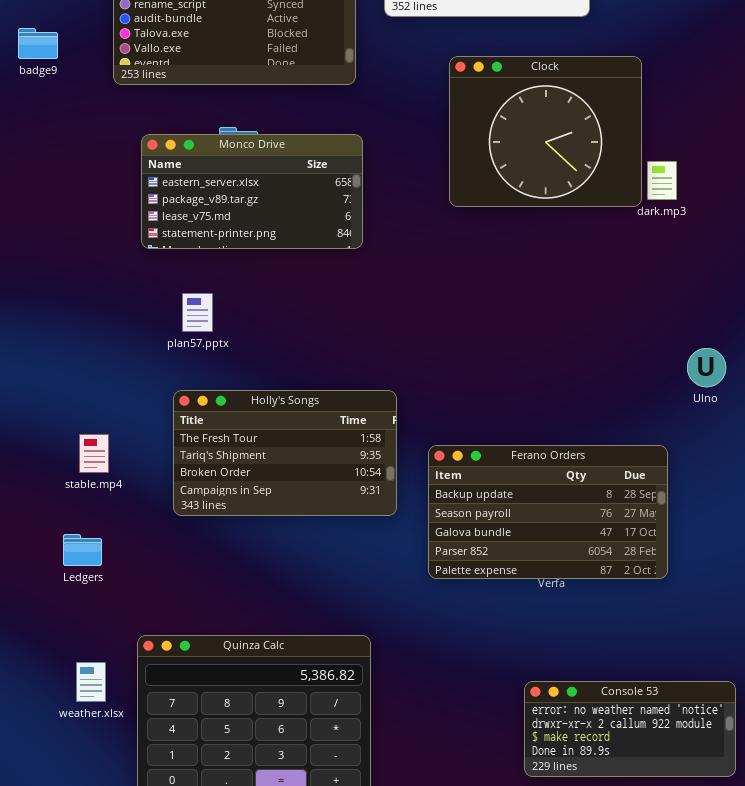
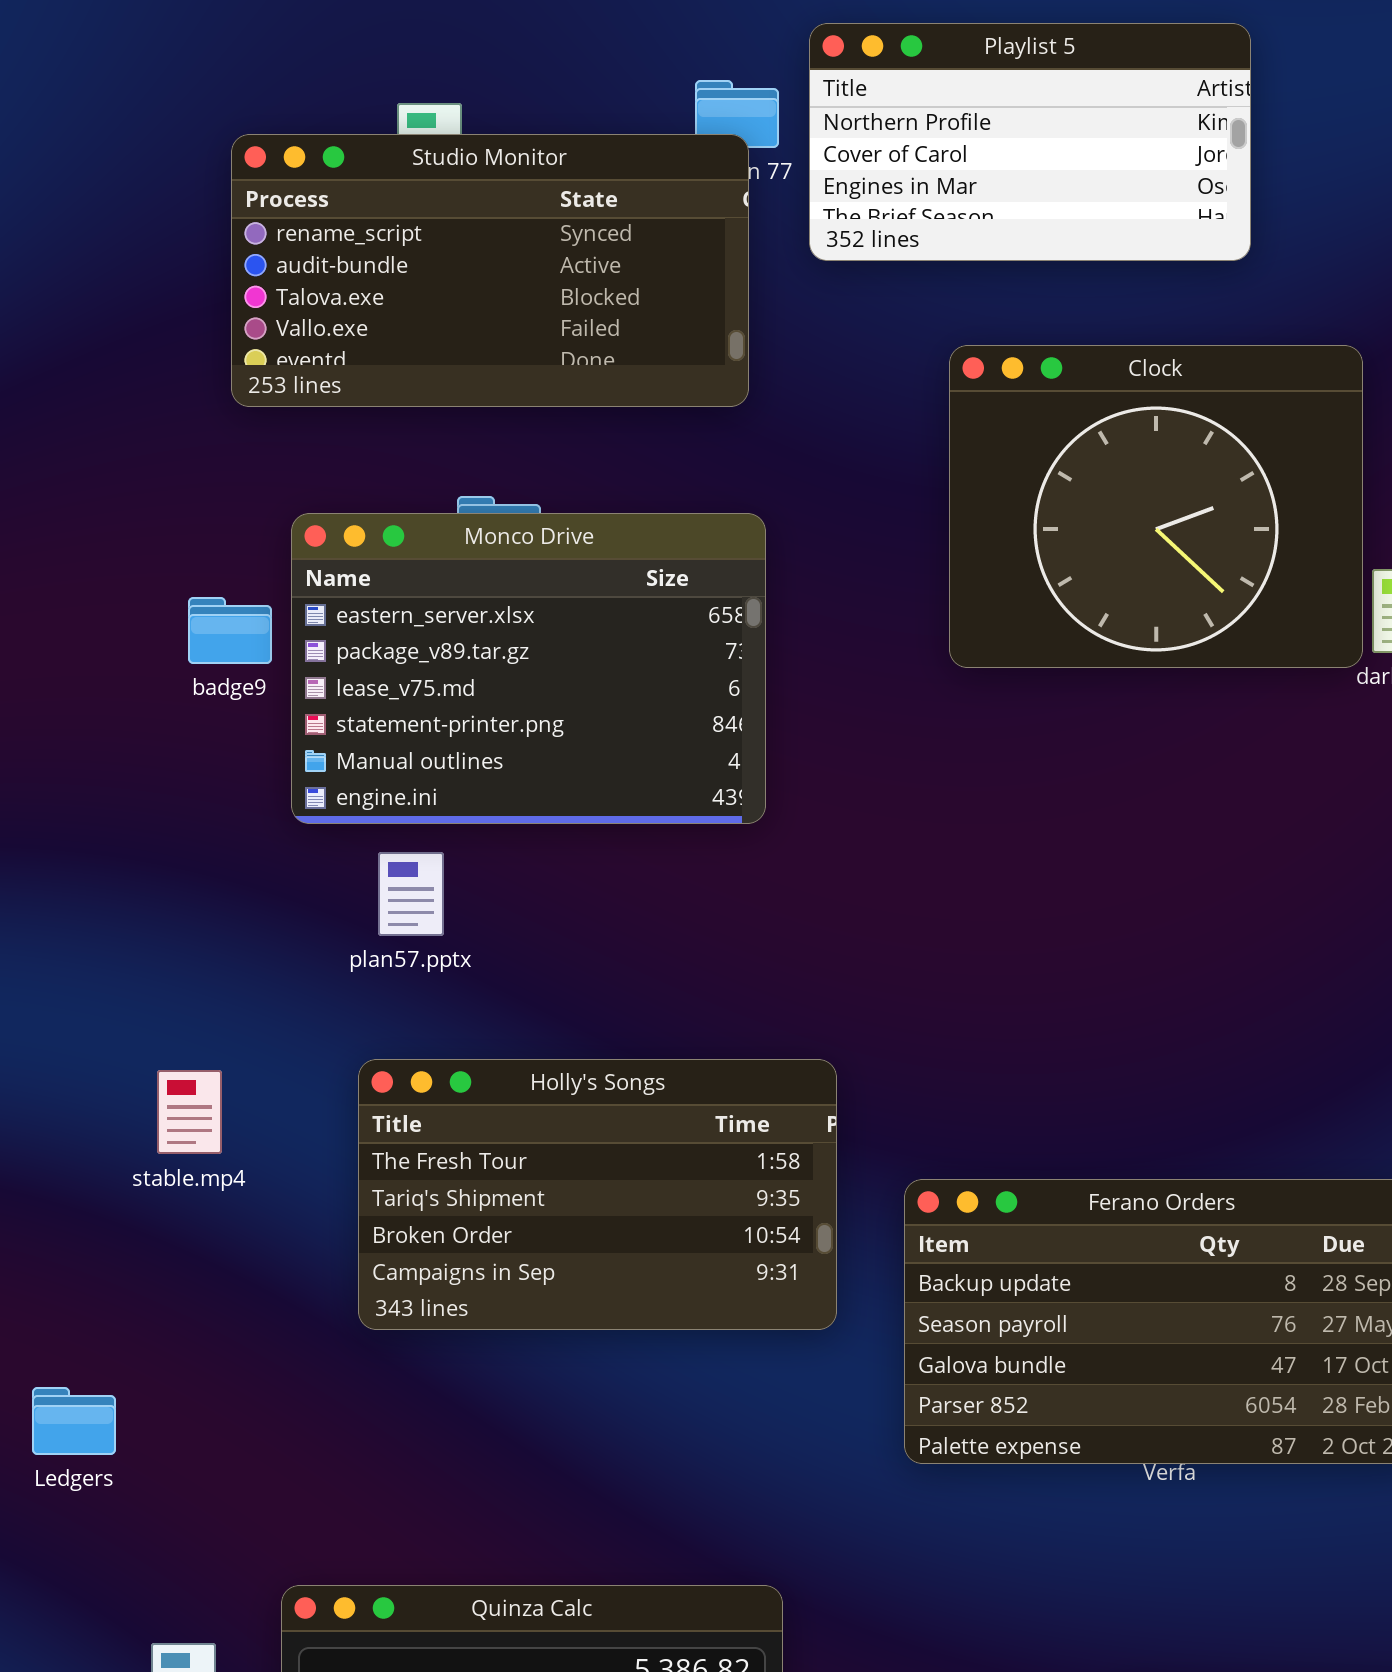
badge9: [18,28,58,59] -> [188,597,272,664], moved
Monco Drive: [141,134,363,249] -> [291,513,766,824], resized
stable.mp4: [79,434,109,473] -> [157,1070,222,1154], moved
Ledgers: [63,534,102,566] -> [32,1387,116,1455], moved

